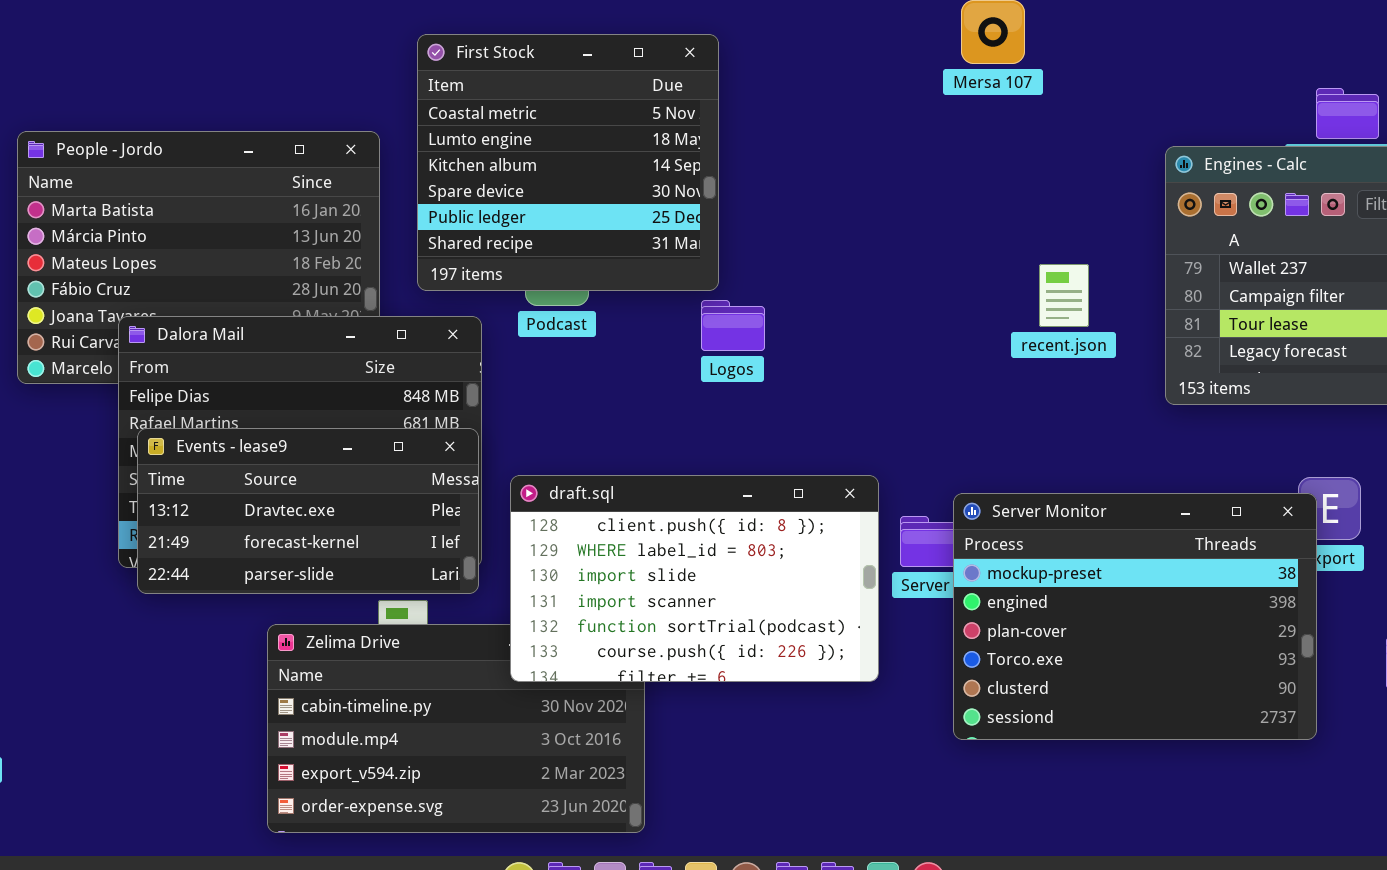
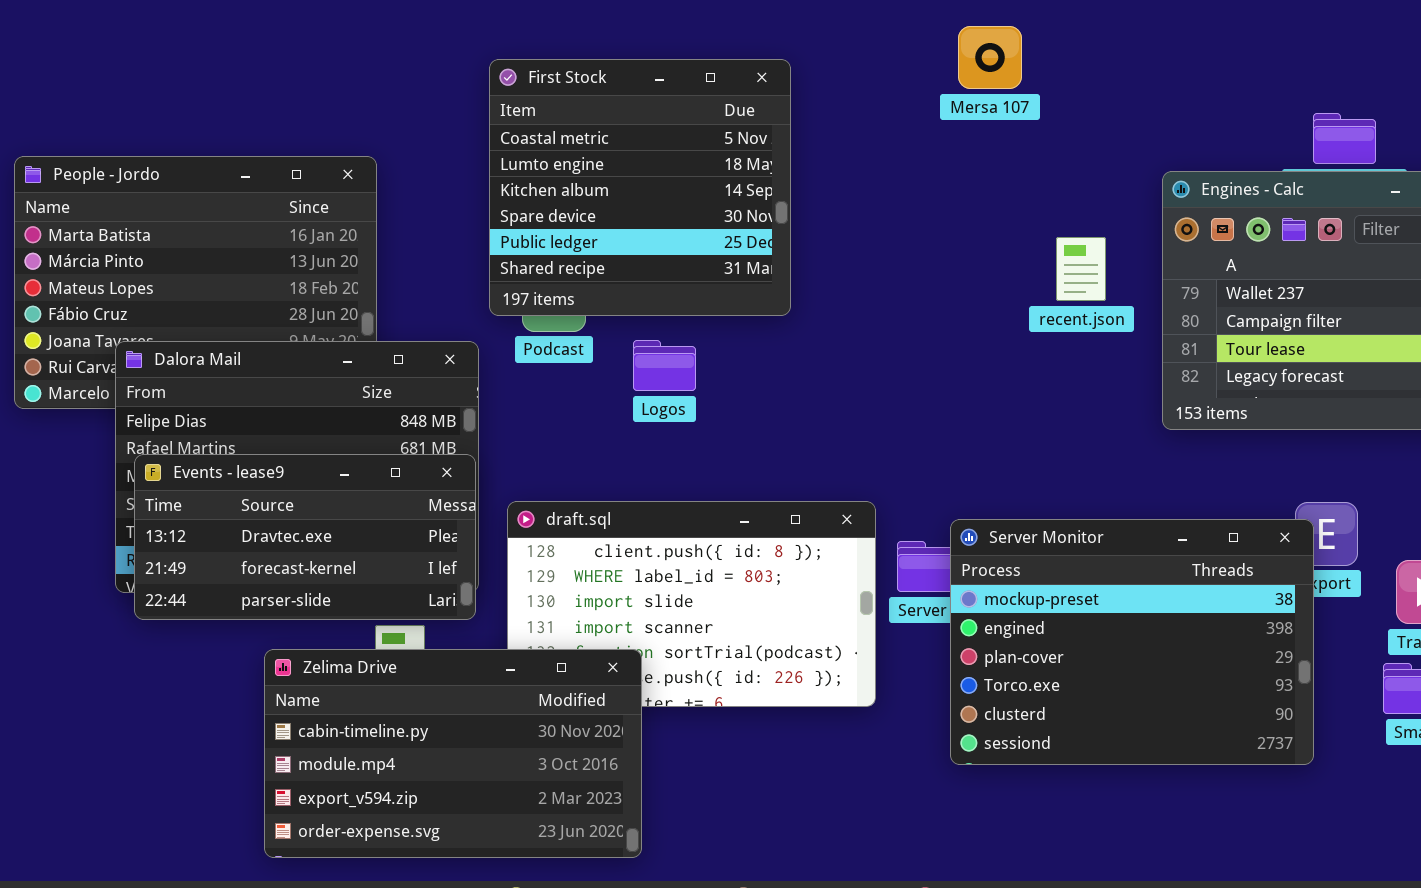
First Stock: [417,34,719,291] -> [489,59,791,316], moved
recent.json: [1039,264,1089,327] -> [1056,237,1106,301], moved
Logos: [701,300,765,351] -> [633,340,696,391], moved
Zelima Drive: [267,624,645,833] -> [264,649,642,858], raised

